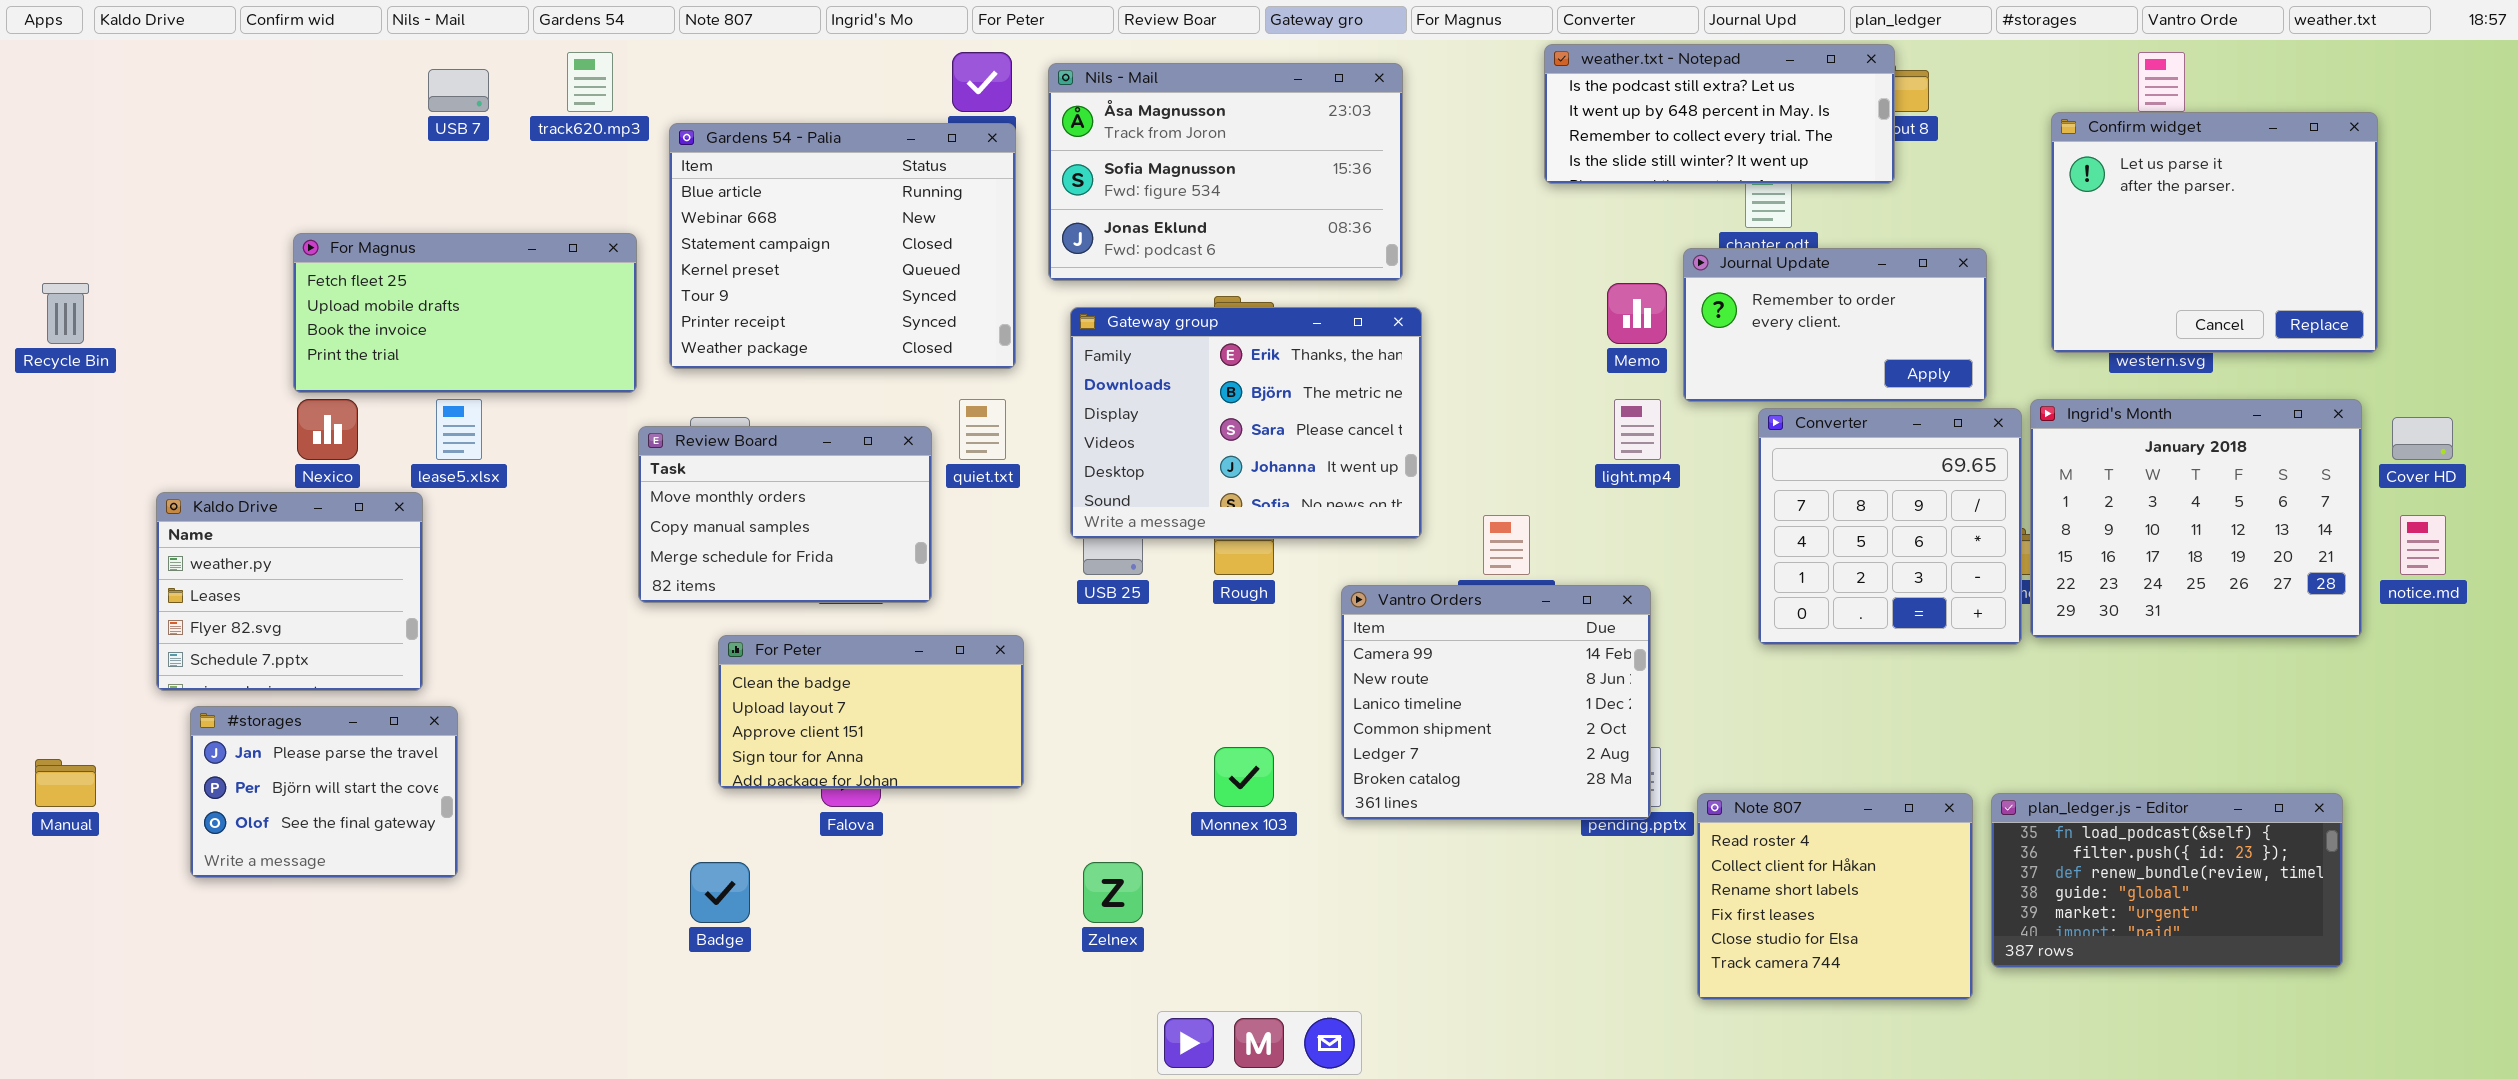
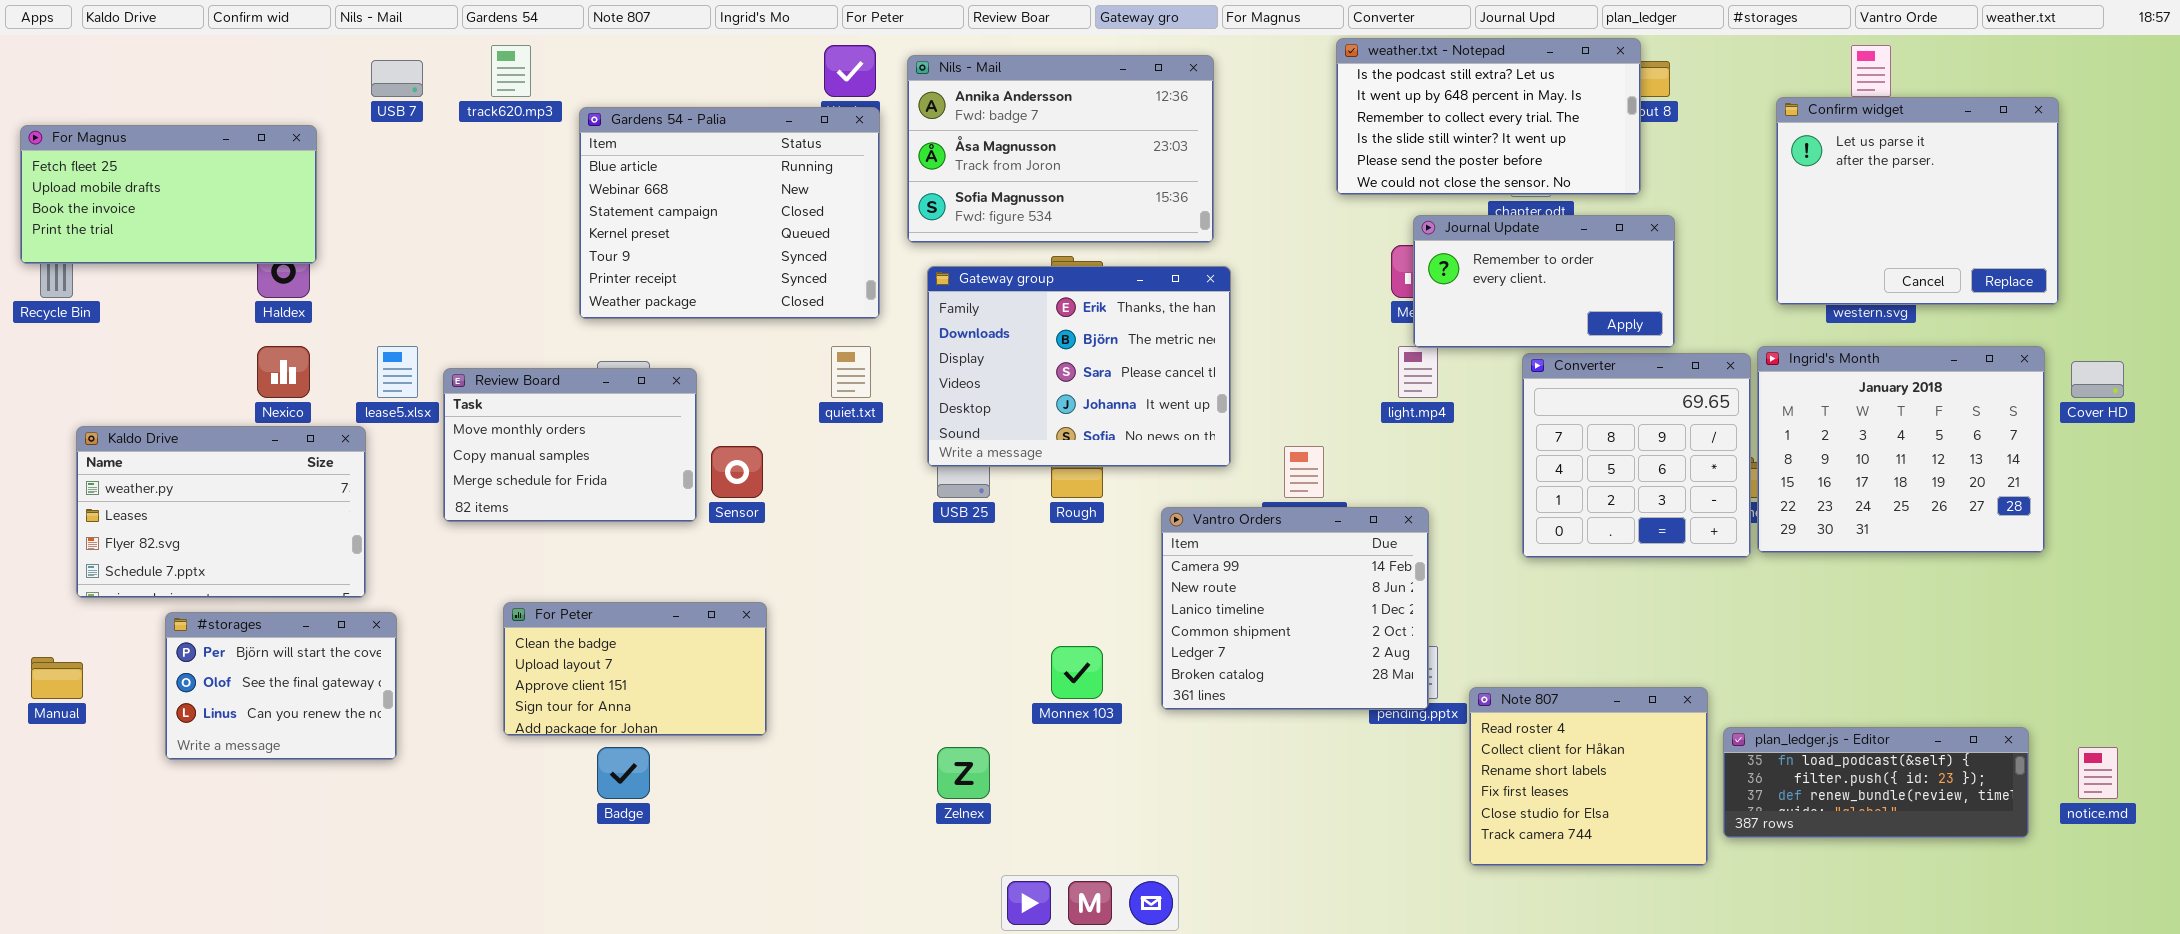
weather.txt - Notepad: [1544,44,1895,184] -> [1336,38,1641,195], resized
Nils - Mail: [1048,63,1403,281] -> [907,55,1214,243], scrolled up 1 row
For Magnus: [293,233,637,393] -> [20,125,317,264], moved
Journal Update: [1683,248,1987,402] -> [1413,215,1675,348], moved
Review Board: [638,426,932,603] -> [443,368,697,522], moved
Kaldo Drive: [156,492,423,691] -> [76,426,366,598], resized
notice.md: [2400,515,2446,575] -> [2078,747,2118,799], moved
For Peter: [718,635,1024,789] -> [503,602,767,736], moved
#storages: [190,706,458,878] -> [165,612,397,760], scrolled down 1 row
plan_ledger.js - Editor: [1991,793,2343,968] -> [1723,727,2029,838], resized

